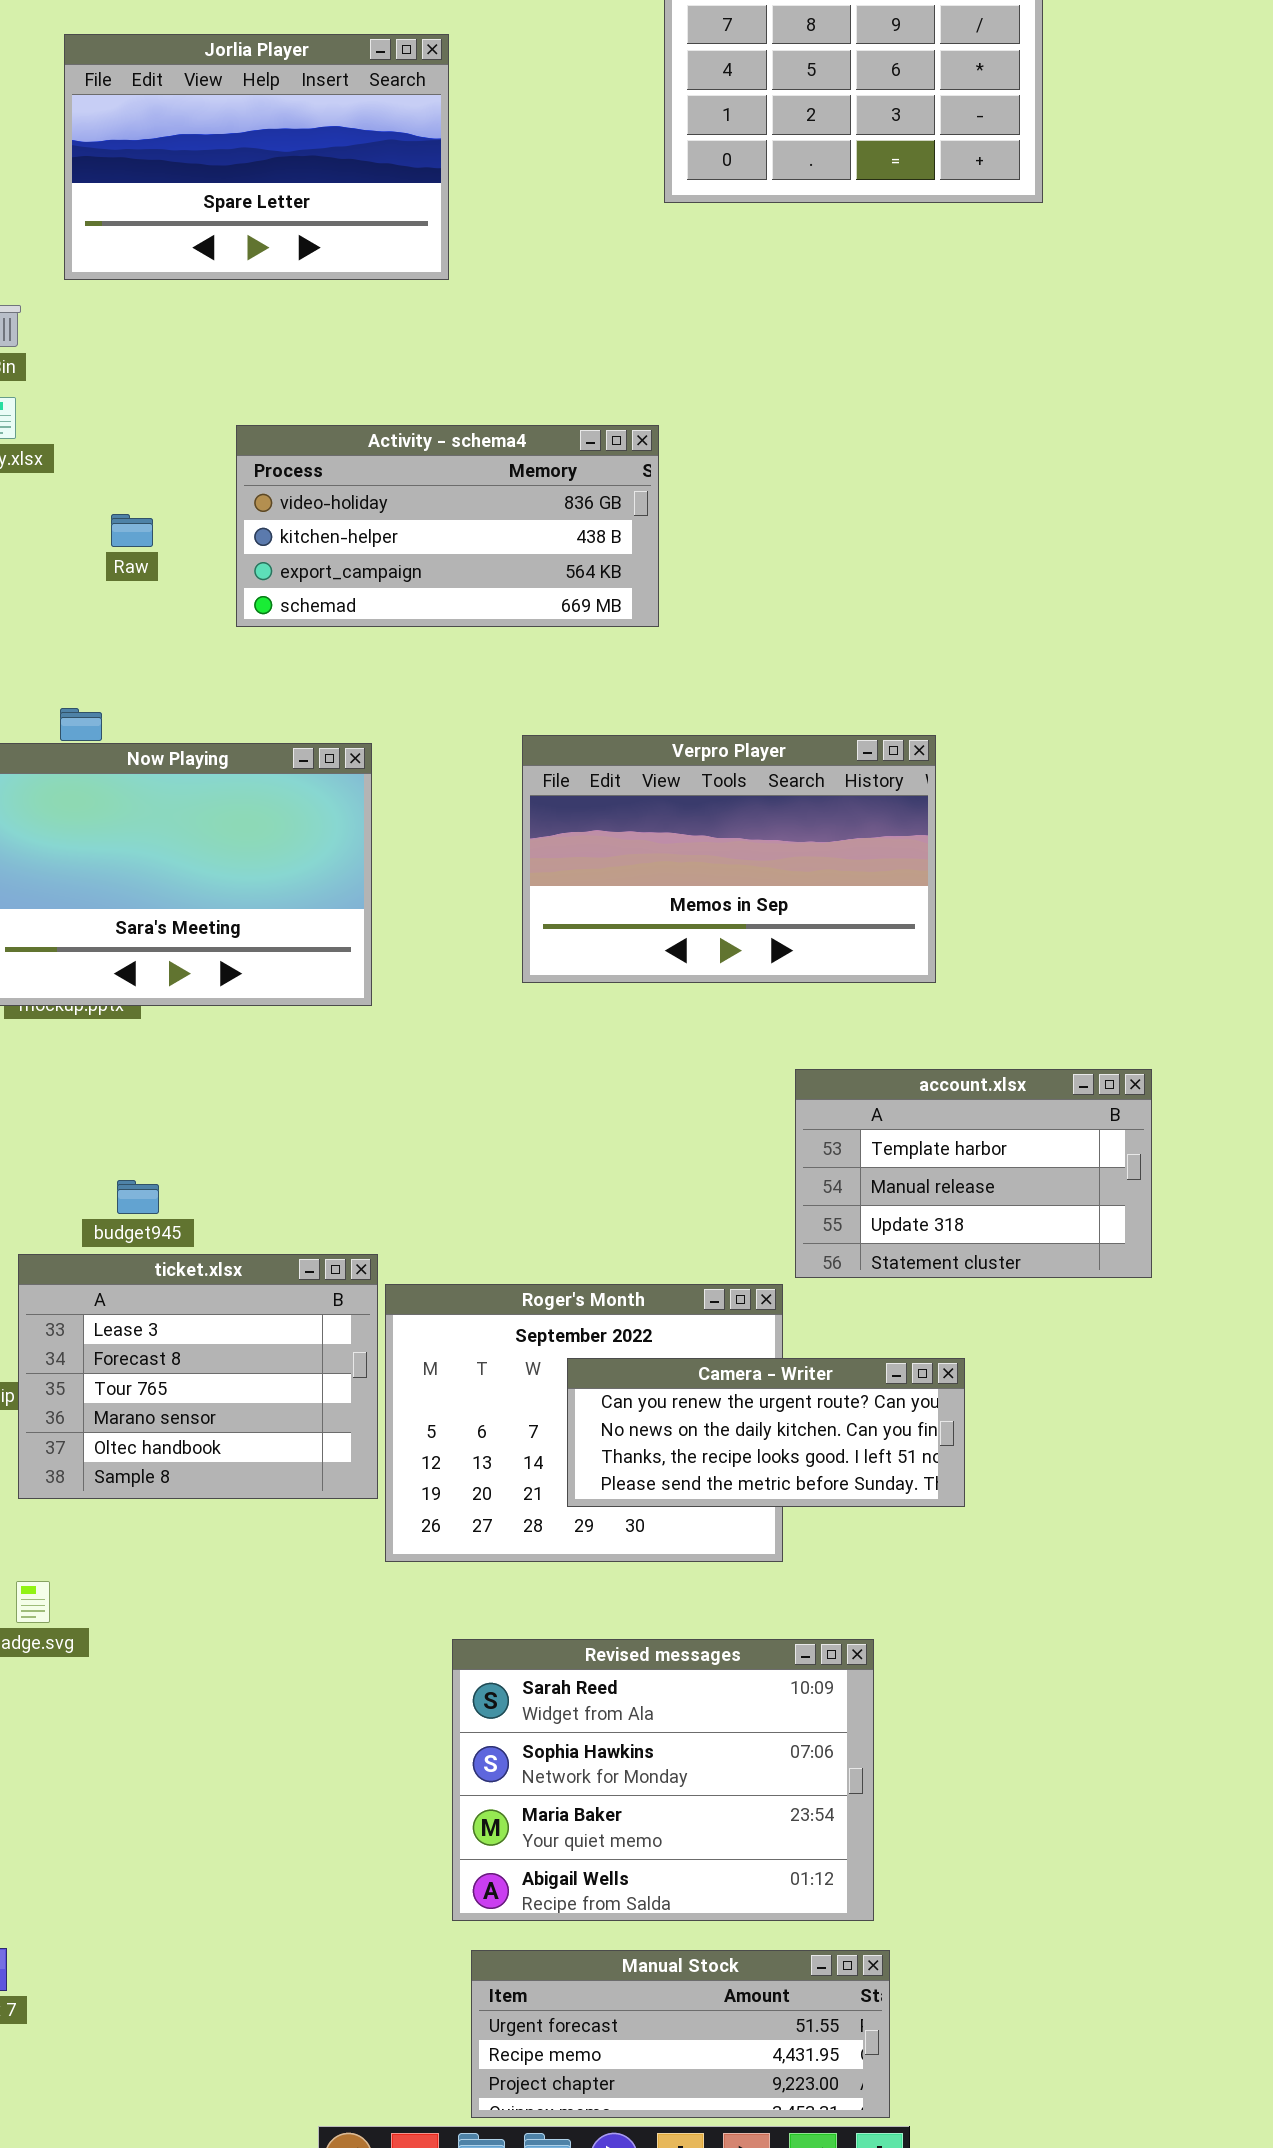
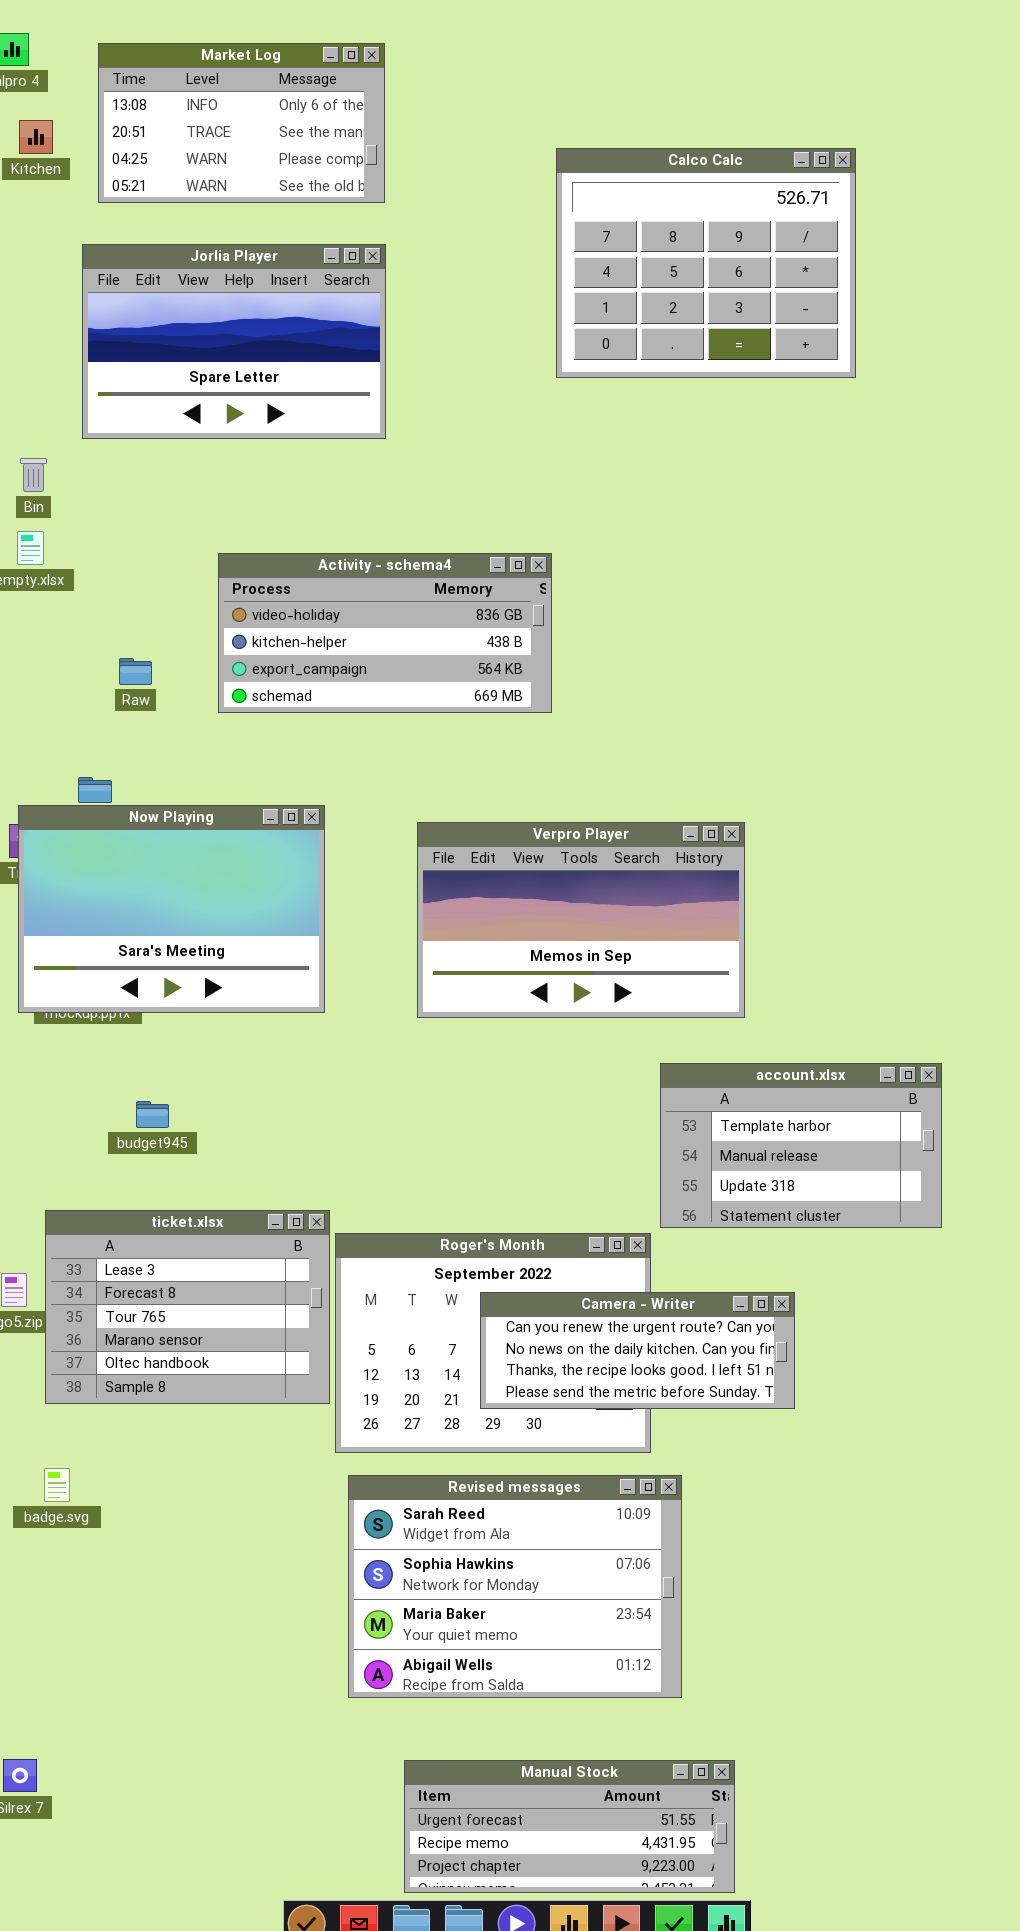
Raw: [111,514,153,547] -> [119,658,152,685], moved
Verpro Player: [522,735,936,983] -> [417,822,745,1018], moved
budget945: [117,1180,159,1214] -> [136,1101,169,1128], moved
Revised messages: [452,1639,874,1921] -> [348,1475,682,1698], moved

